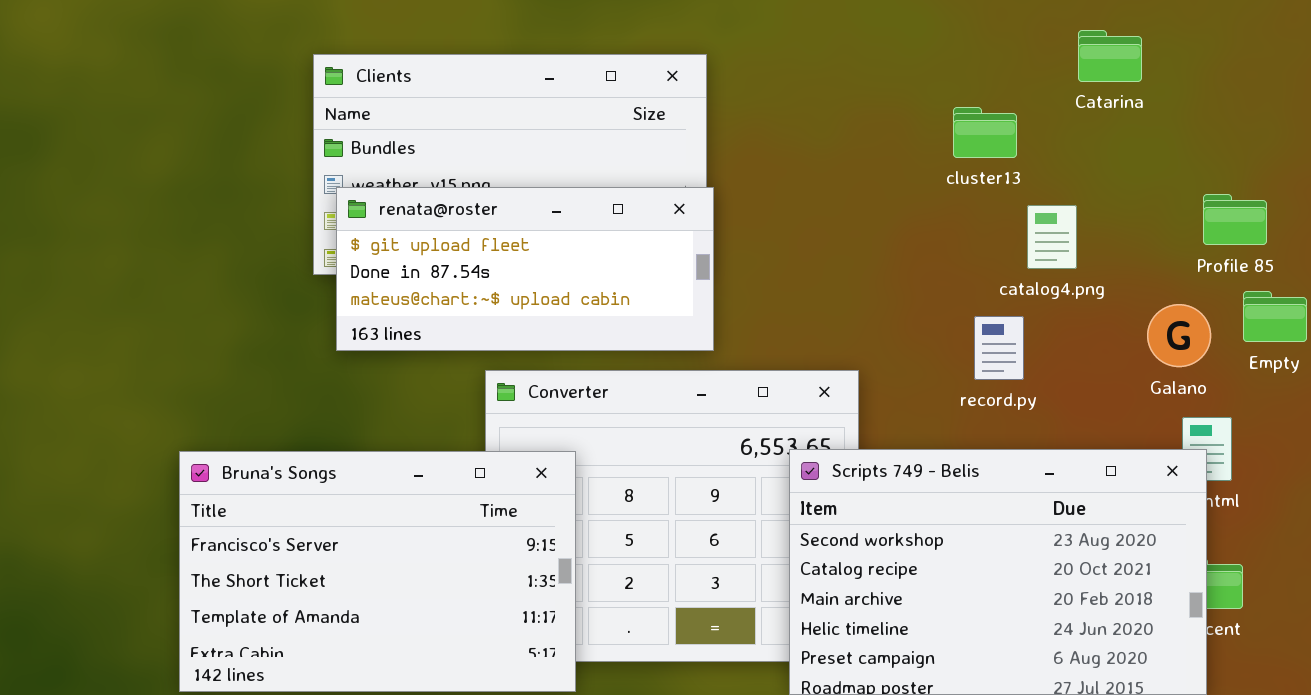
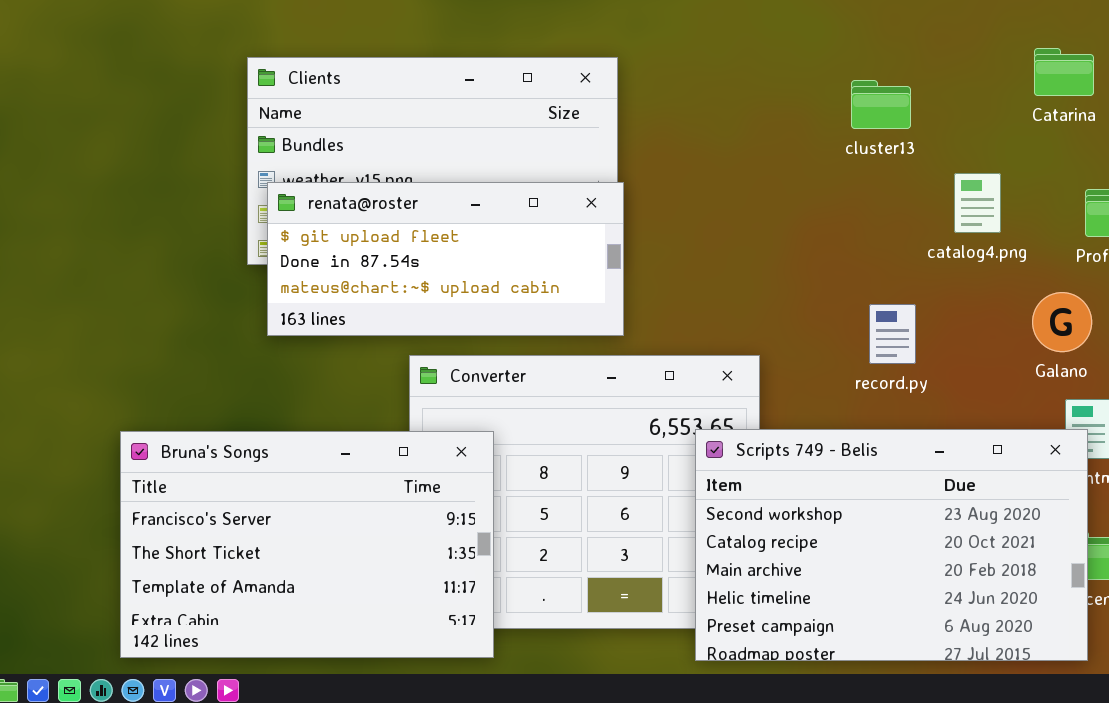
Catarina: [1078,30,1142,82] -> [1034,48,1094,96], moved
cluster13: [953,107,1017,158] -> [851,80,911,129], moved
catalog4.png: [1027,205,1077,269] -> [954,173,1001,233], moved

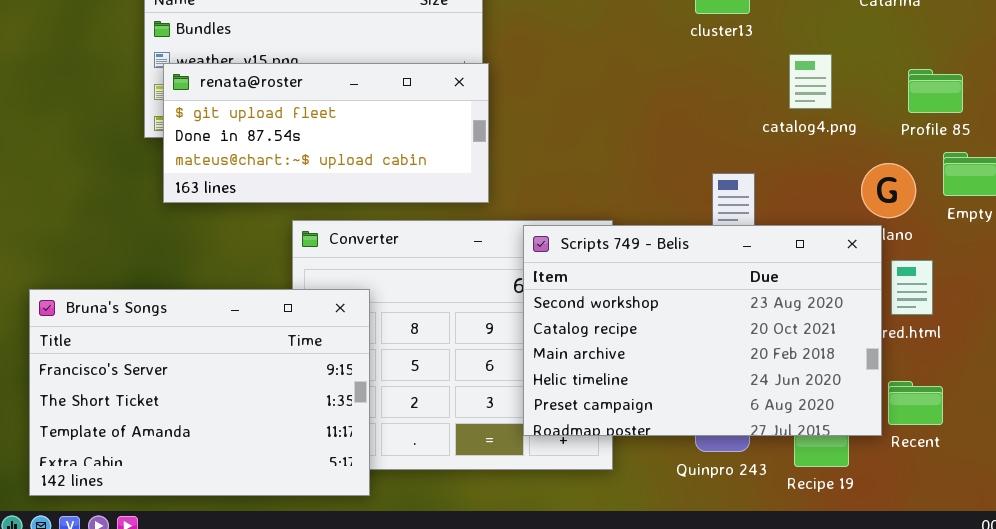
Scripts 749 - Belis: [695,429,1088,661] -> [523,225,882,436], moved

